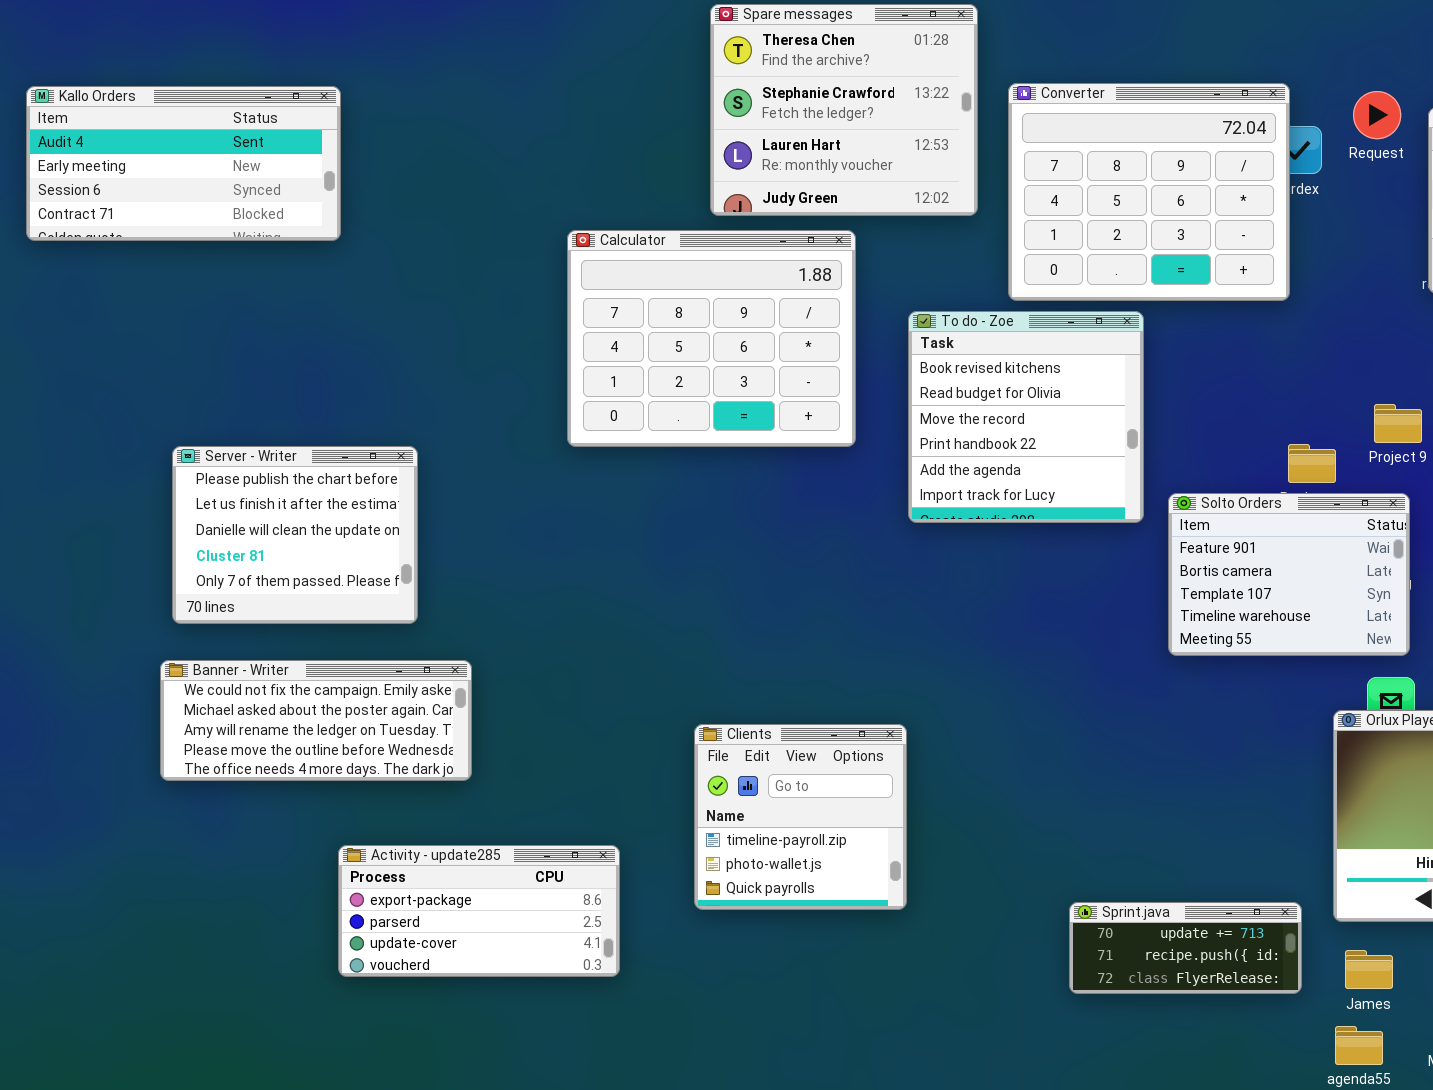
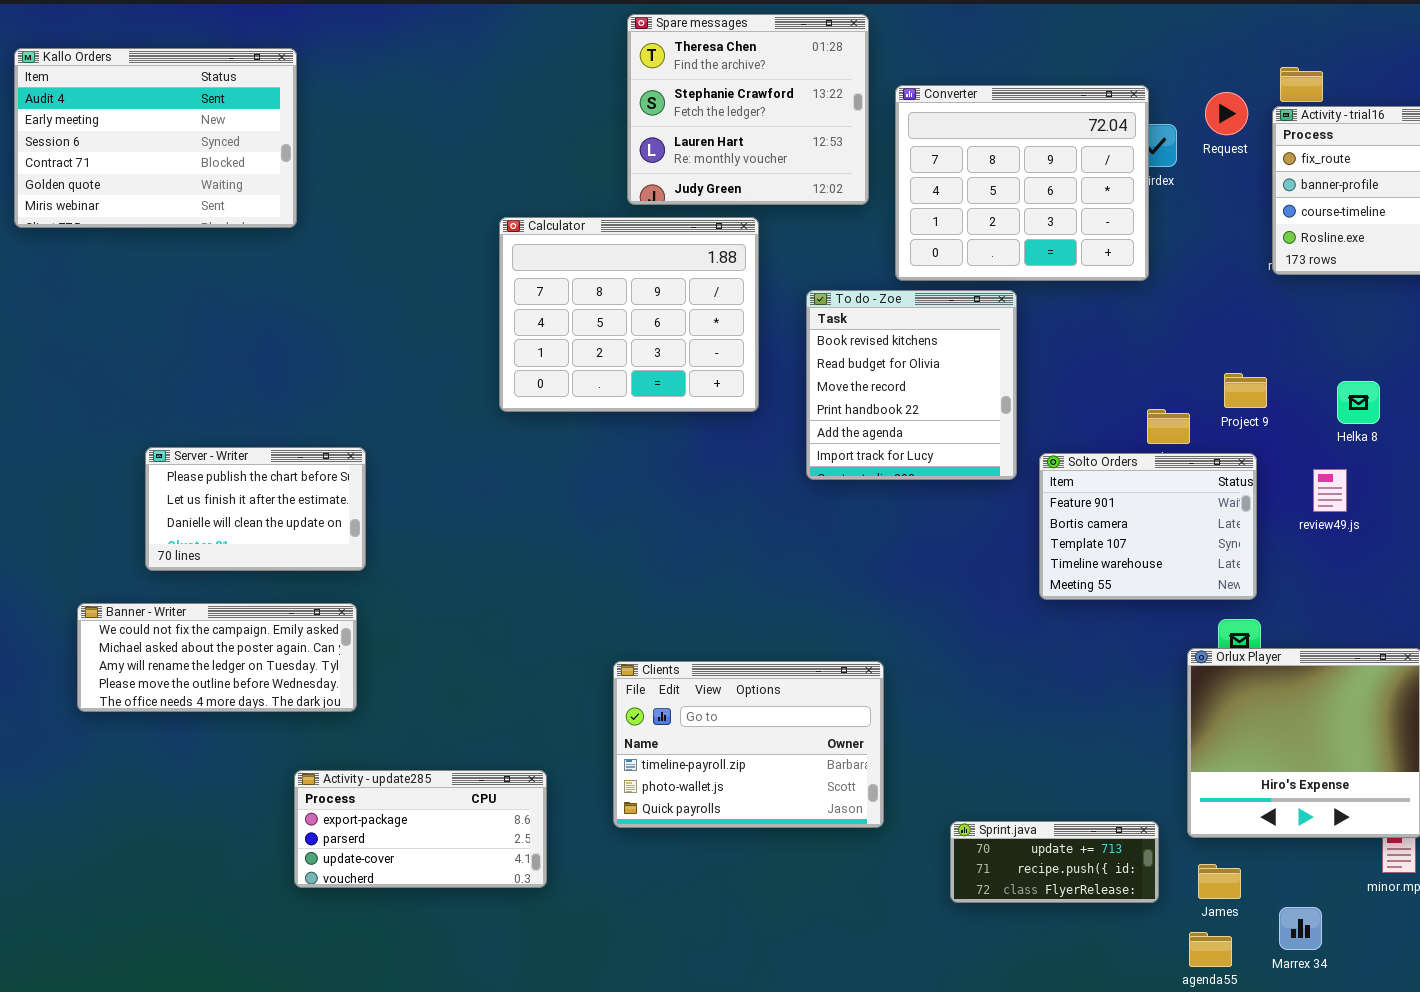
Kallo Orders: [26,86,341,241] -> [14,48,297,228], resized
Server - Writer: [172,446,418,624] -> [145,447,366,571], resized
Banner - Writer: [160,660,472,781] -> [77,603,357,712], moved
Clients: [694,724,907,910] -> [613,661,884,828], resized

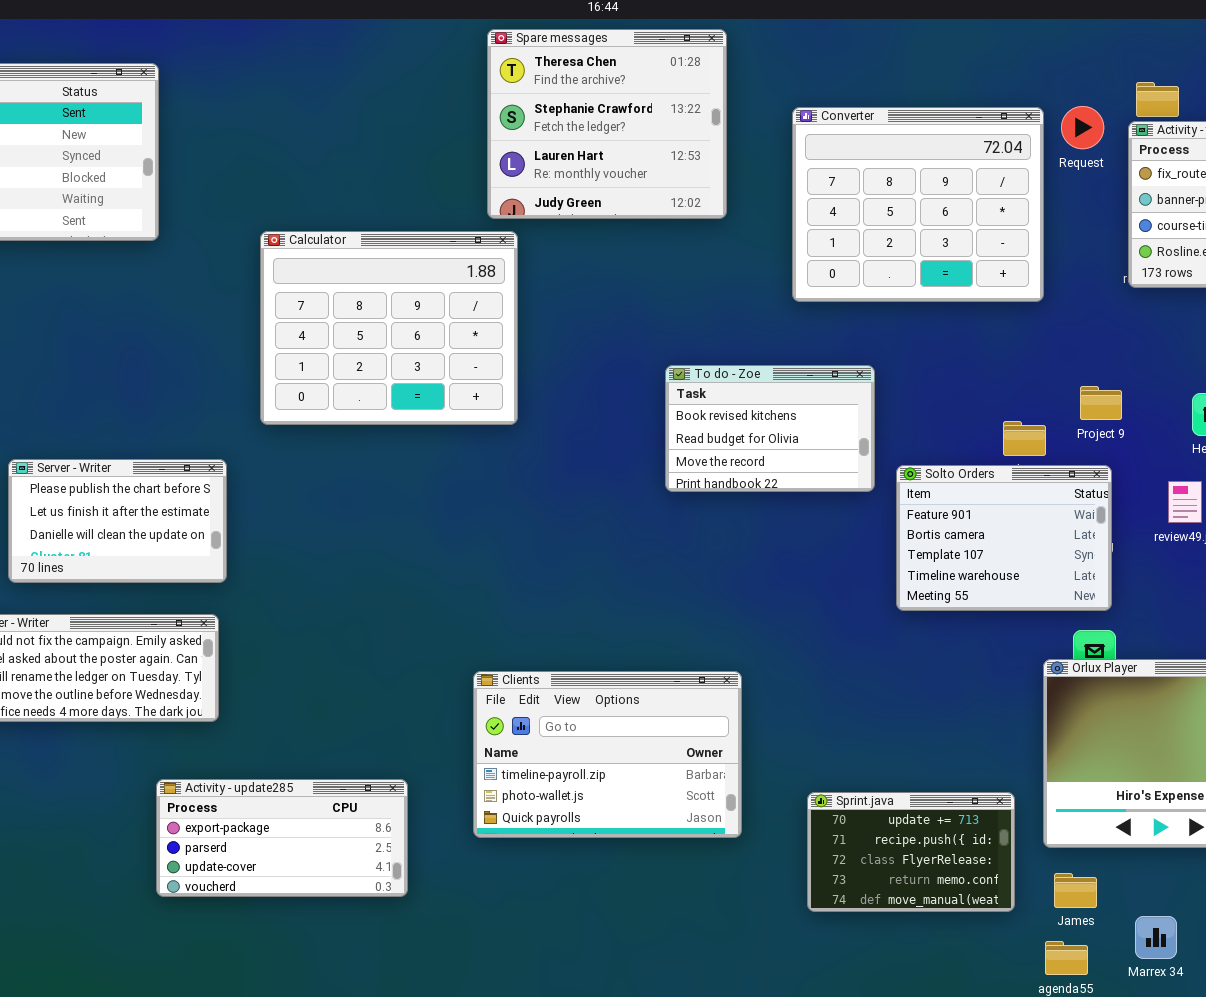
Converter: [895,85,1149,281] -> [792,107,1044,302], moved
Calculator: [499,217,759,412] -> [260,231,518,425], moved
To do - Zoe: [806,290,1017,480] -> [665,365,875,492], resized
Sprint.java: [950,821,1159,903] -> [807,792,1015,912], resized

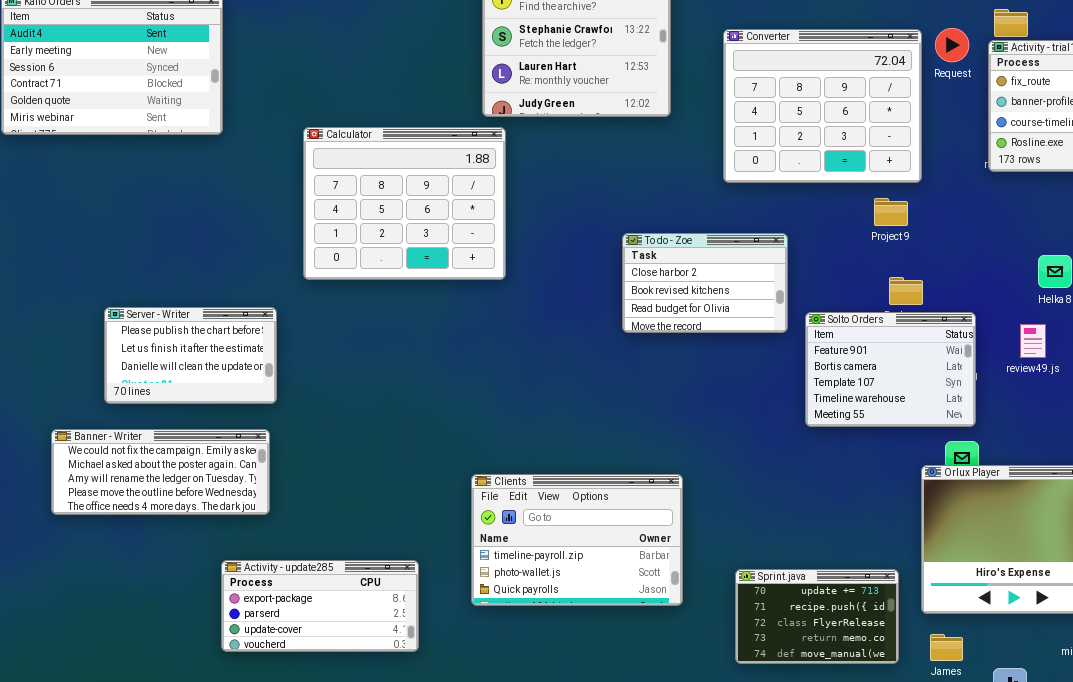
To do - Zoe: [665,365,875,492] -> [622,233,788,333], scrolled up 1 row
Project 9: [1080,386,1122,420] -> [874,198,908,226], moved

